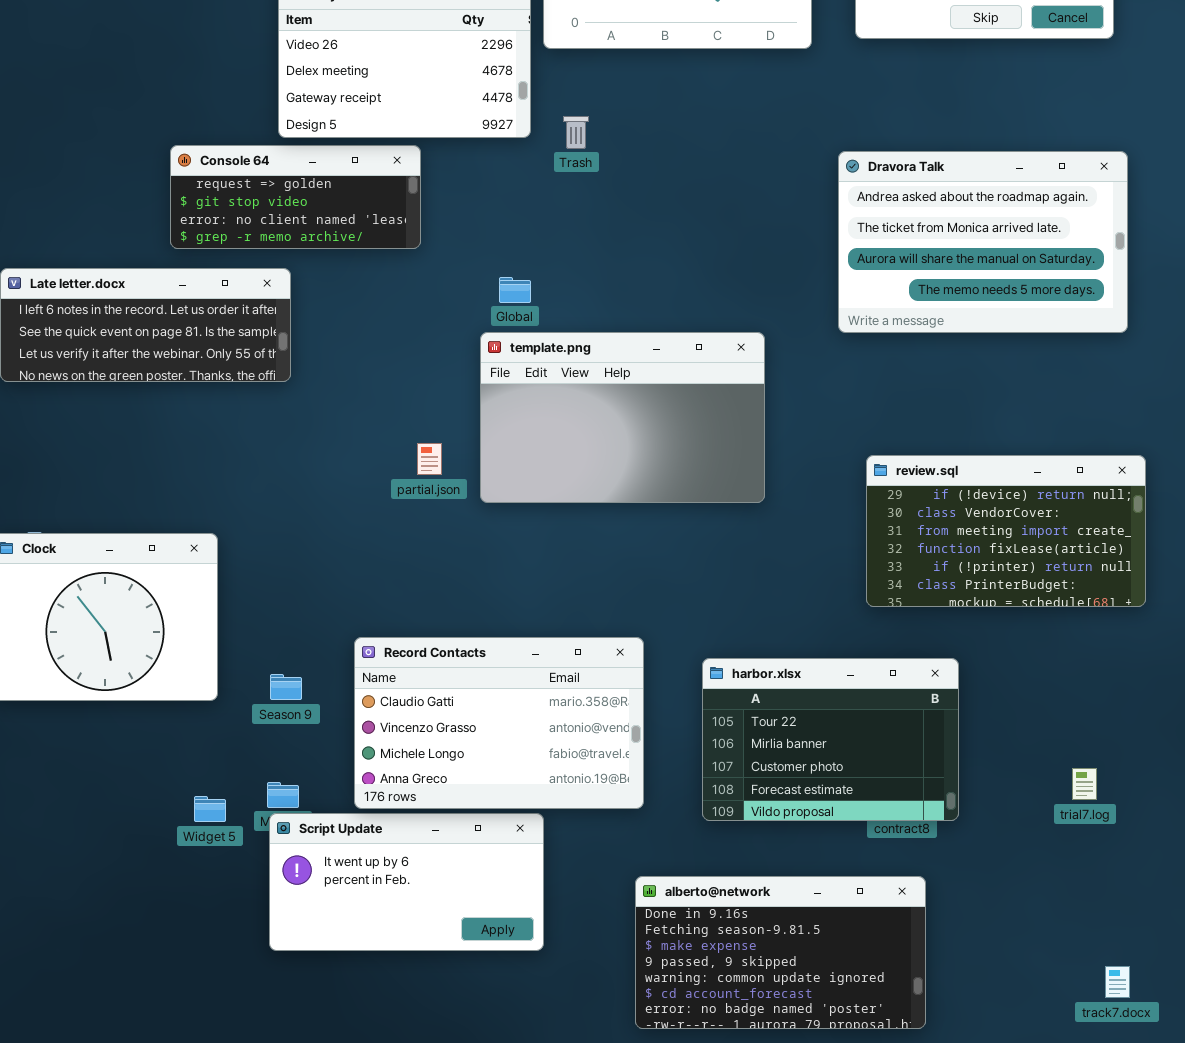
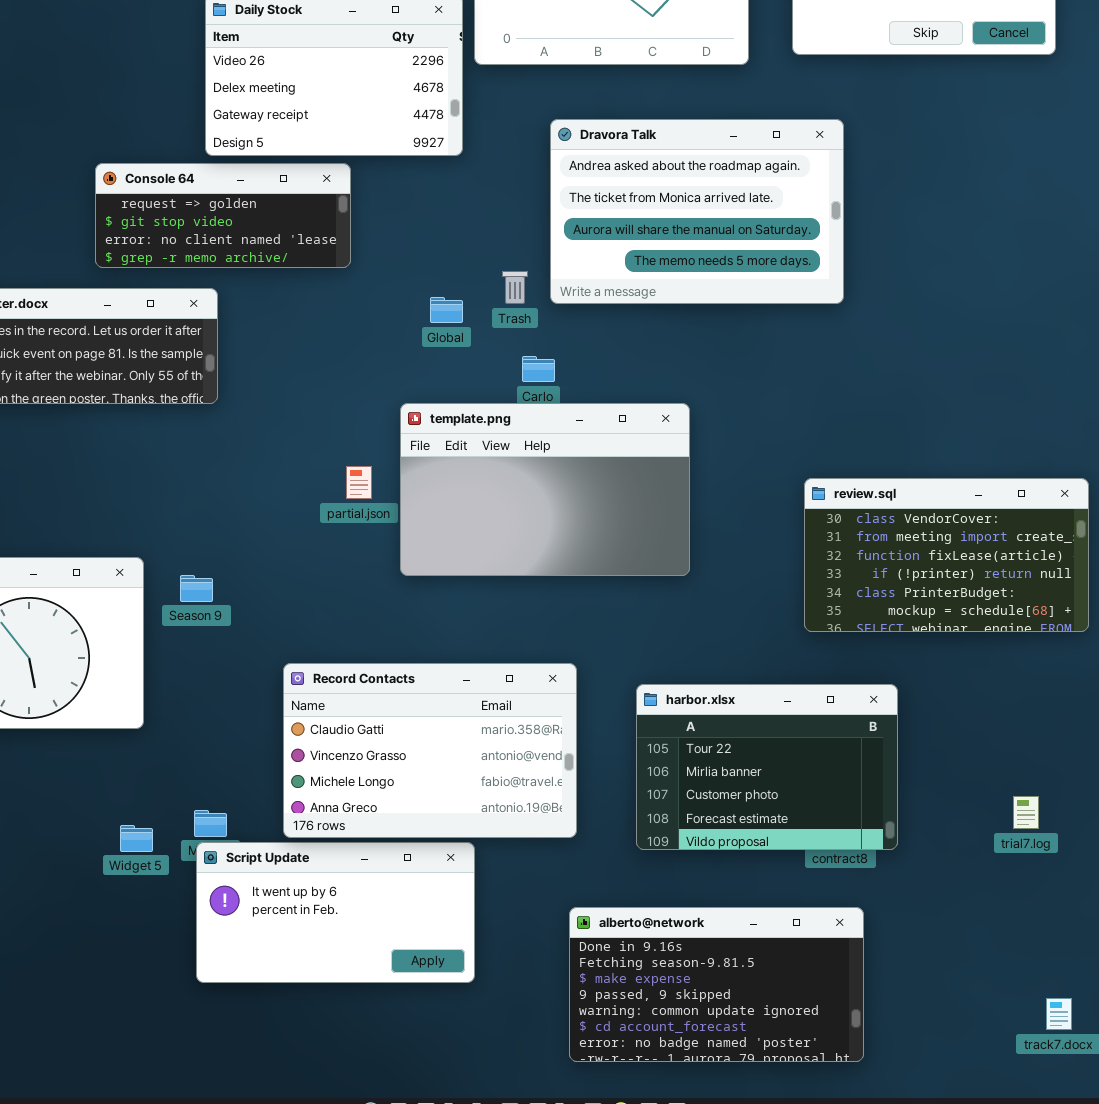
Trash: [563,116,589,149] -> [502,271,528,304], moved
Dravora Talk: [838,151,1128,333] -> [550,119,844,304], moved
template.png: [480,332,765,503] -> [400,403,690,576], moved
review.sql: [866,455,1146,607] -> [804,478,1089,632], scrolled down 1 row
Season 9: [270,674,302,700] -> [180,575,213,602], moved

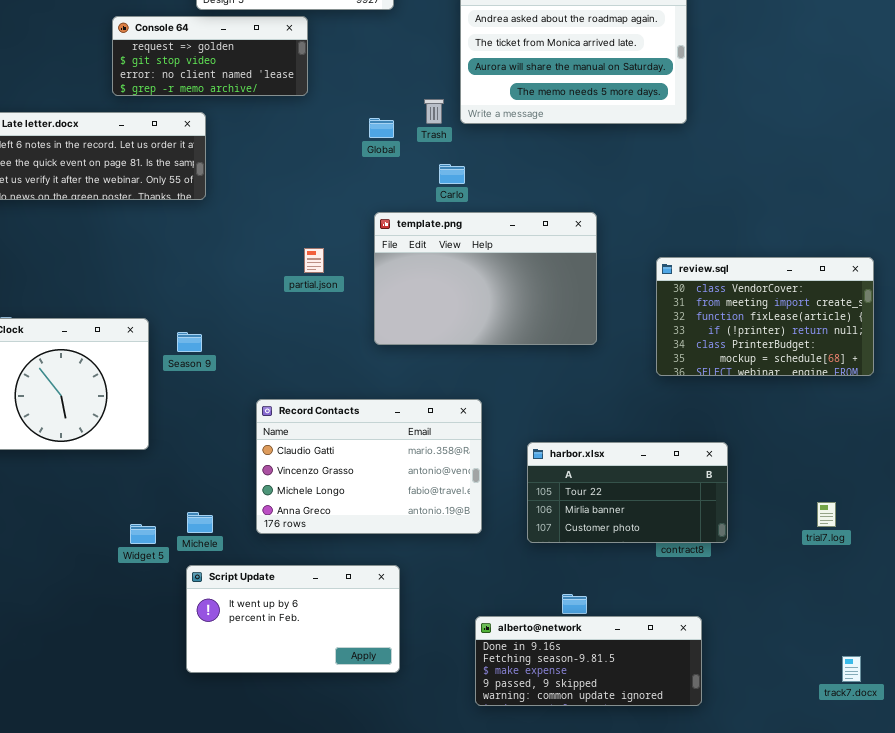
template.png: [400,403,690,576] -> [374,212,597,345], moved
harbor.xlsx: [636,684,898,850] -> [527,442,728,543], resized
Script Update: [196,842,475,983] -> [186,565,400,673], moved
alberto@network: [569,907,864,1062] -> [475,616,702,706], resized

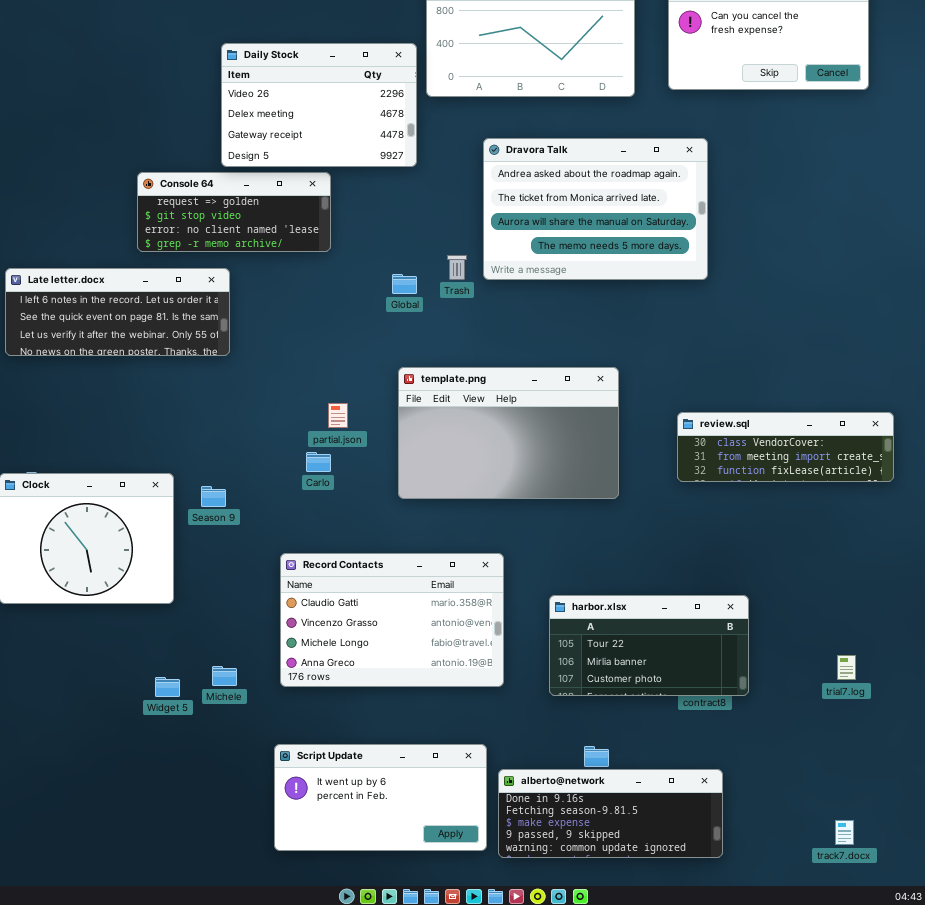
Carlo: [439,164,465,184] -> [306,452,331,472], moved
review.sql: [656,257,874,376] -> [677,412,894,482], resized
Script Update: [186,565,400,673] -> [274,744,487,851], moved
track7.docx: [842,656,861,682] -> [835,820,854,845], moved

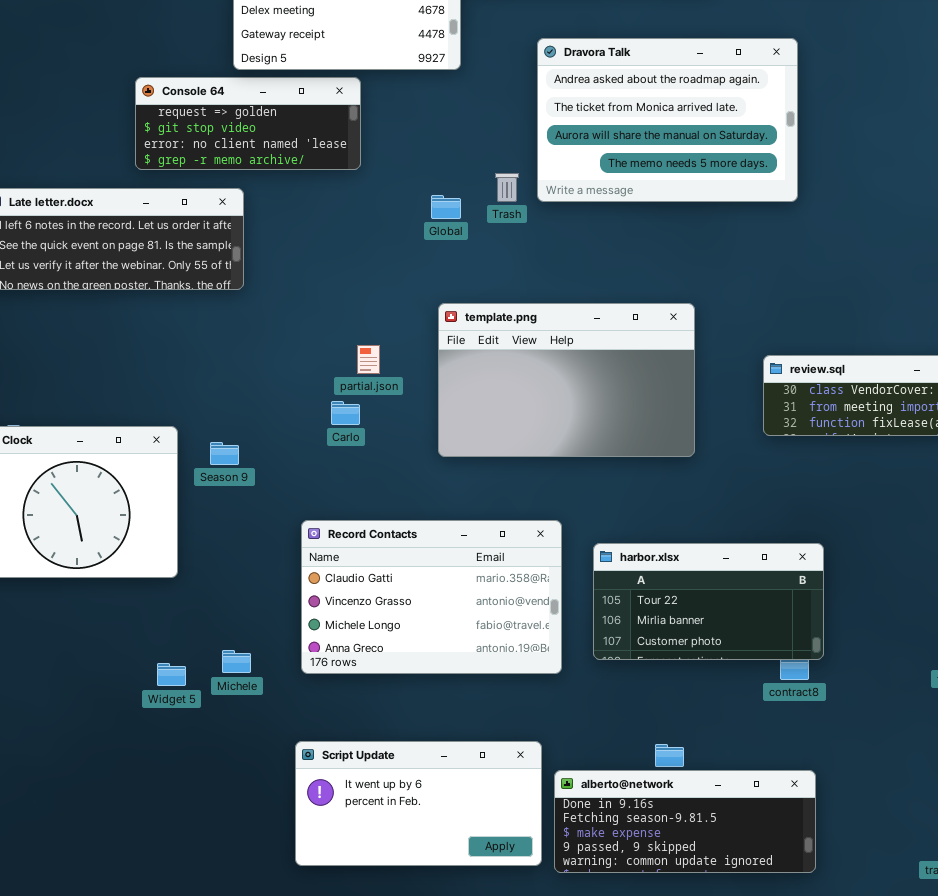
harbor.xlsx: [549,595,749,696] -> [593,543,824,660], moved

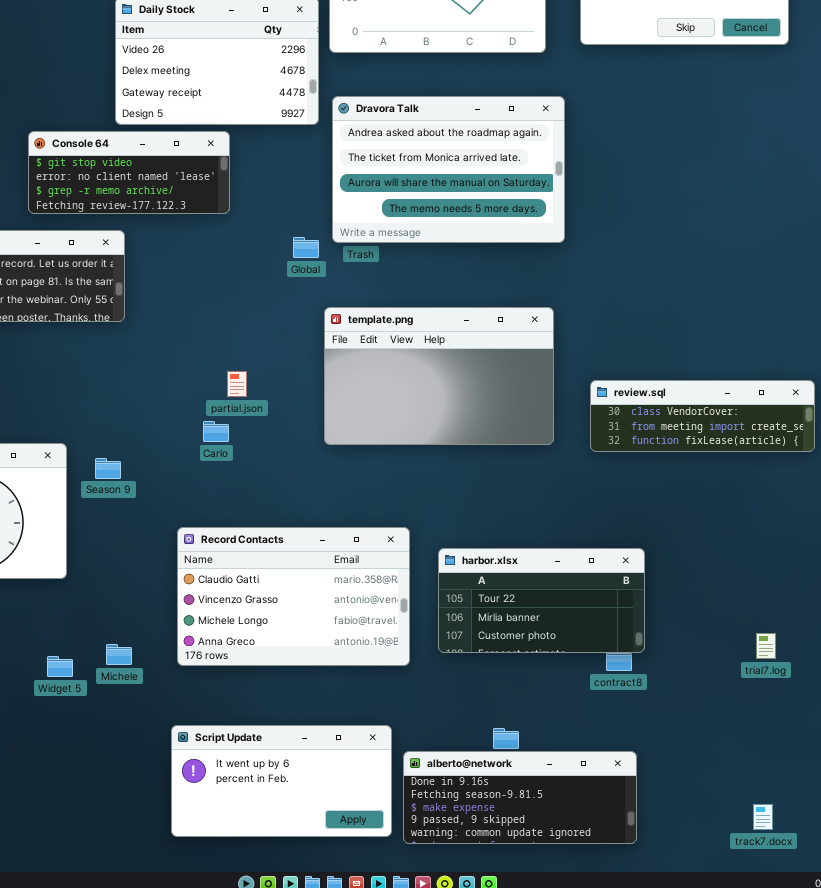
Dravora Talk: [537,38,798,202] -> [332,96,565,243], moved
Console 64: [135,77,361,170] -> [28,131,230,214], scrolled down 1 row
template.png: [438,303,695,457] -> [324,307,554,445], moved

